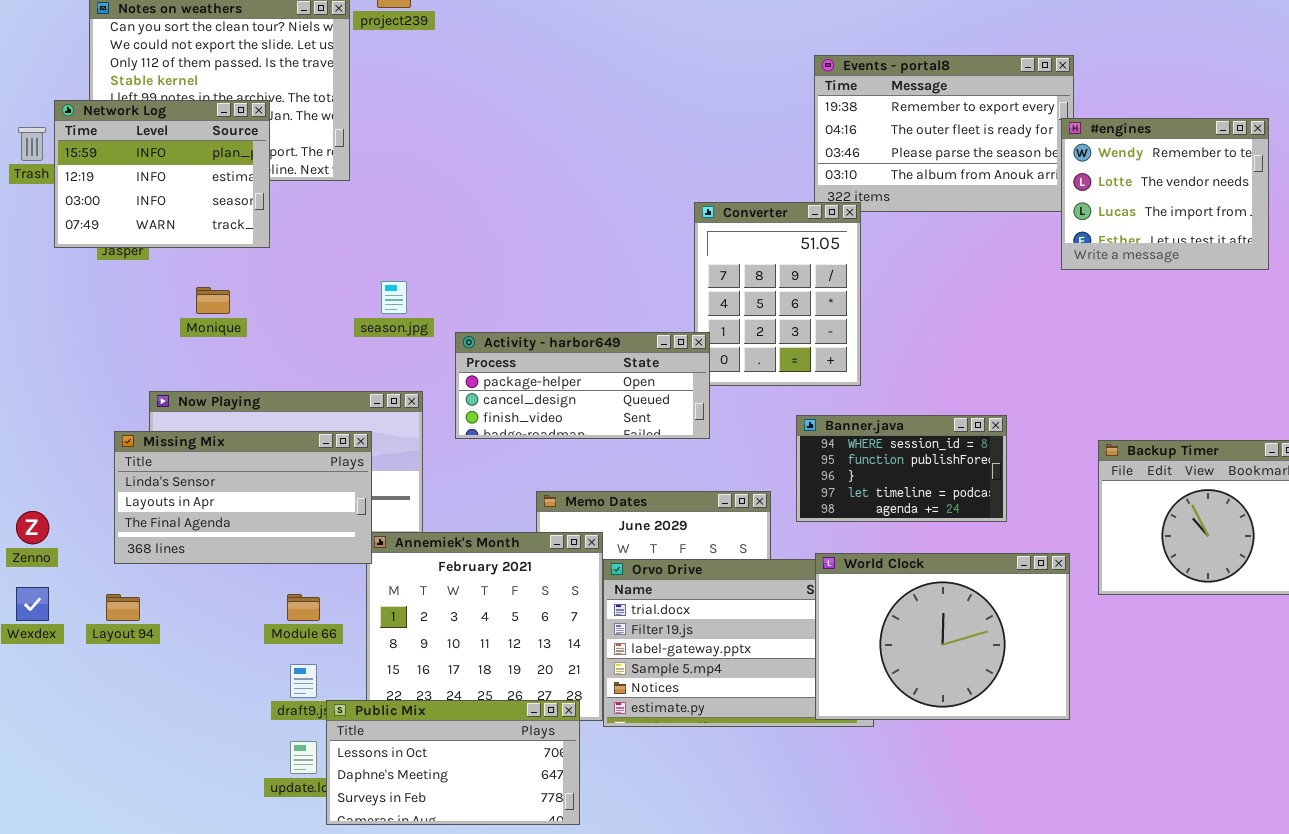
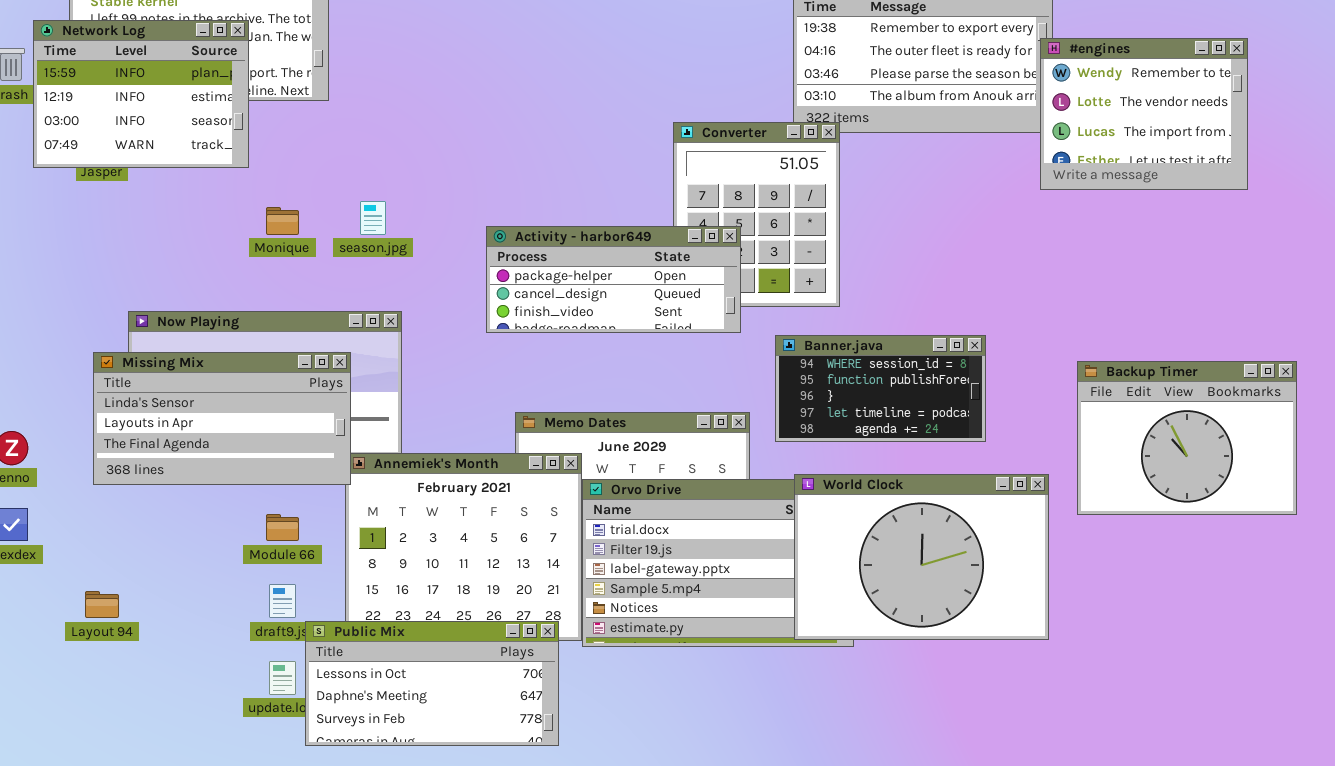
Monique: [196,287,230,314] -> [266,207,299,235], moved
Activity - harbor649: [455,332,710,439] -> [486,226,741,333], moved
Layout 94: [106,594,140,621] -> [85,591,119,618], moved

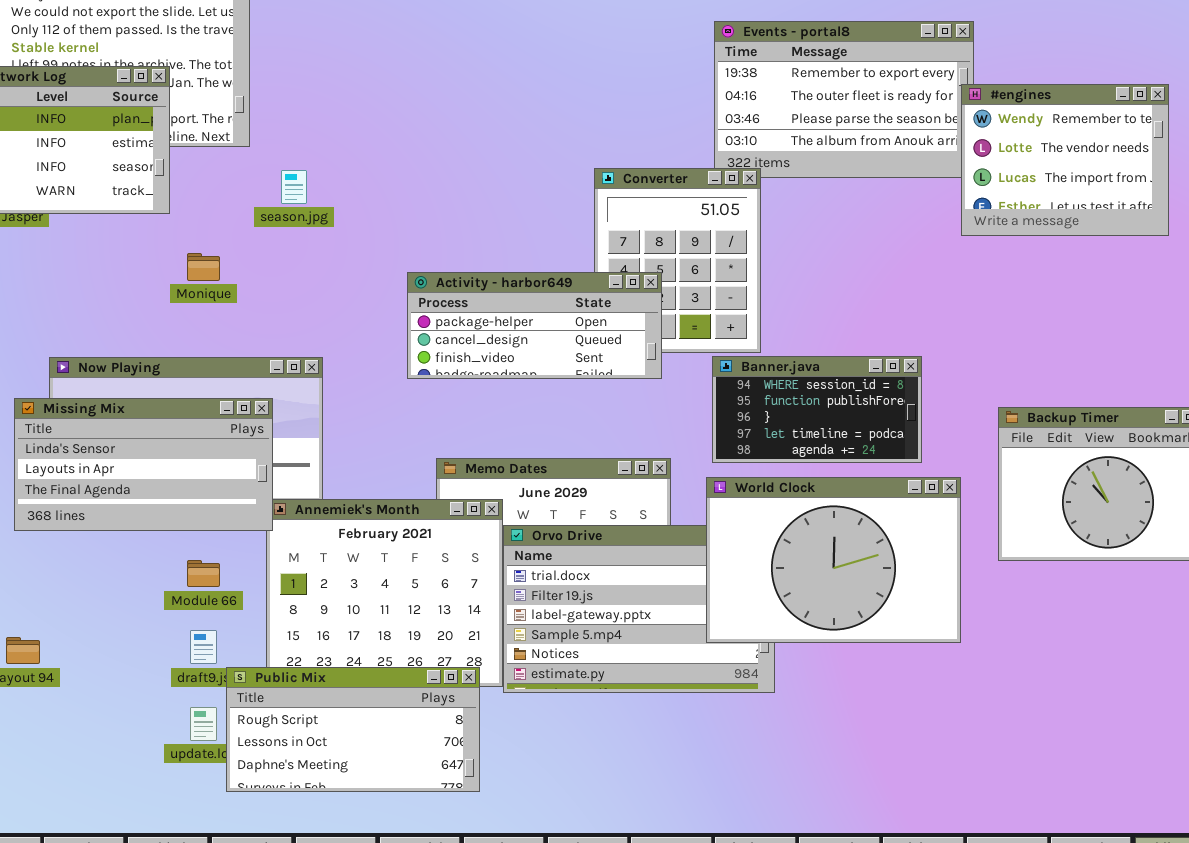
season.jpg: [360,201,386,235] -> [281,170,307,204], moved
Banner.java: [775,335,986,442] -> [712,356,922,463], moved
World Clock: [794,474,1049,640] -> [706,477,961,643], moved
Public Mix: [305,621,559,746] -> [226,667,480,792], scrolled up 1 row

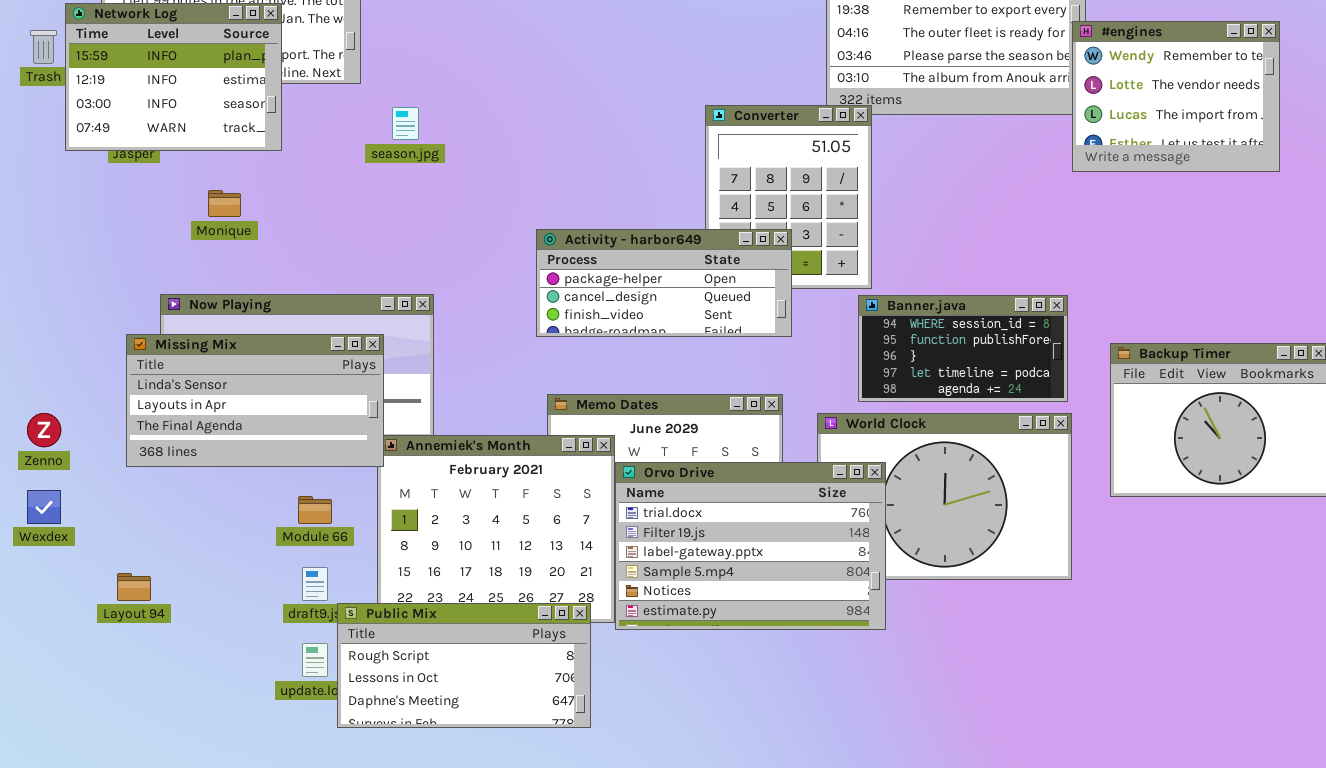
Monique: [187,253,220,281] -> [208,190,241,217], moved
Activity - harbor649: [407,272,662,379] -> [536,229,792,337], moved
Banner.java: [712,356,922,463] -> [858,295,1068,402], moved
Orvo Drive: [503,525,775,693] -> [615,462,886,630], raised

